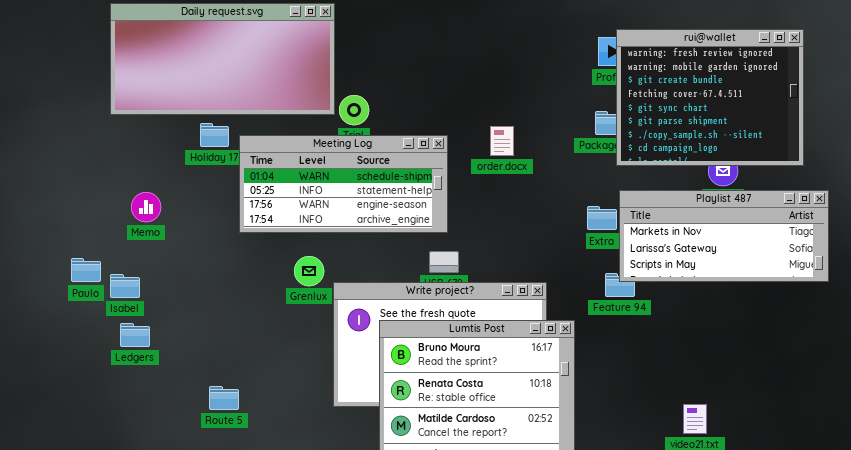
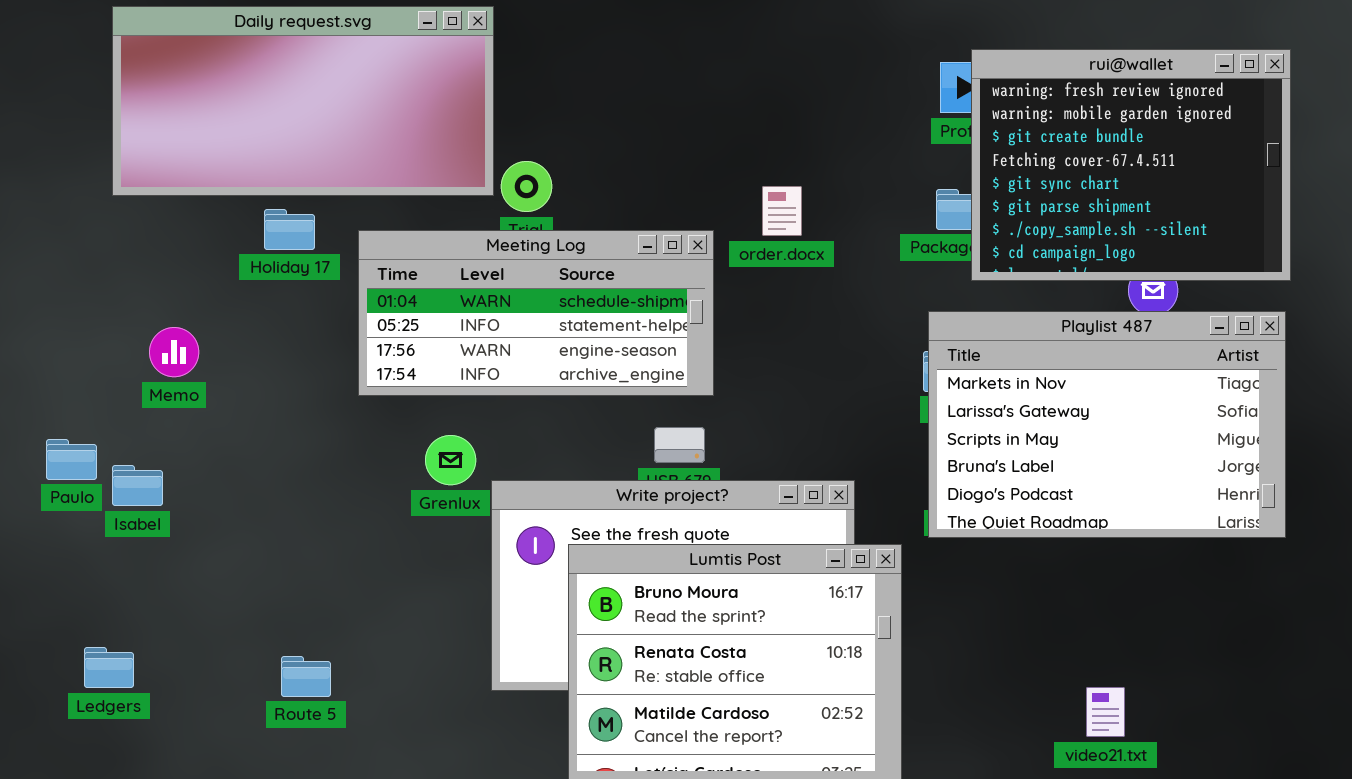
order.docx: [490,126,514,156] -> [762,186,802,236], moved
Meeting Log: [239,135,448,233] -> [358,230,714,396], moved
Playlist 487: [619,190,829,282] -> [928,311,1286,538], moved, resized
Ledgers: [120,323,150,347] -> [84,647,134,688], moved

